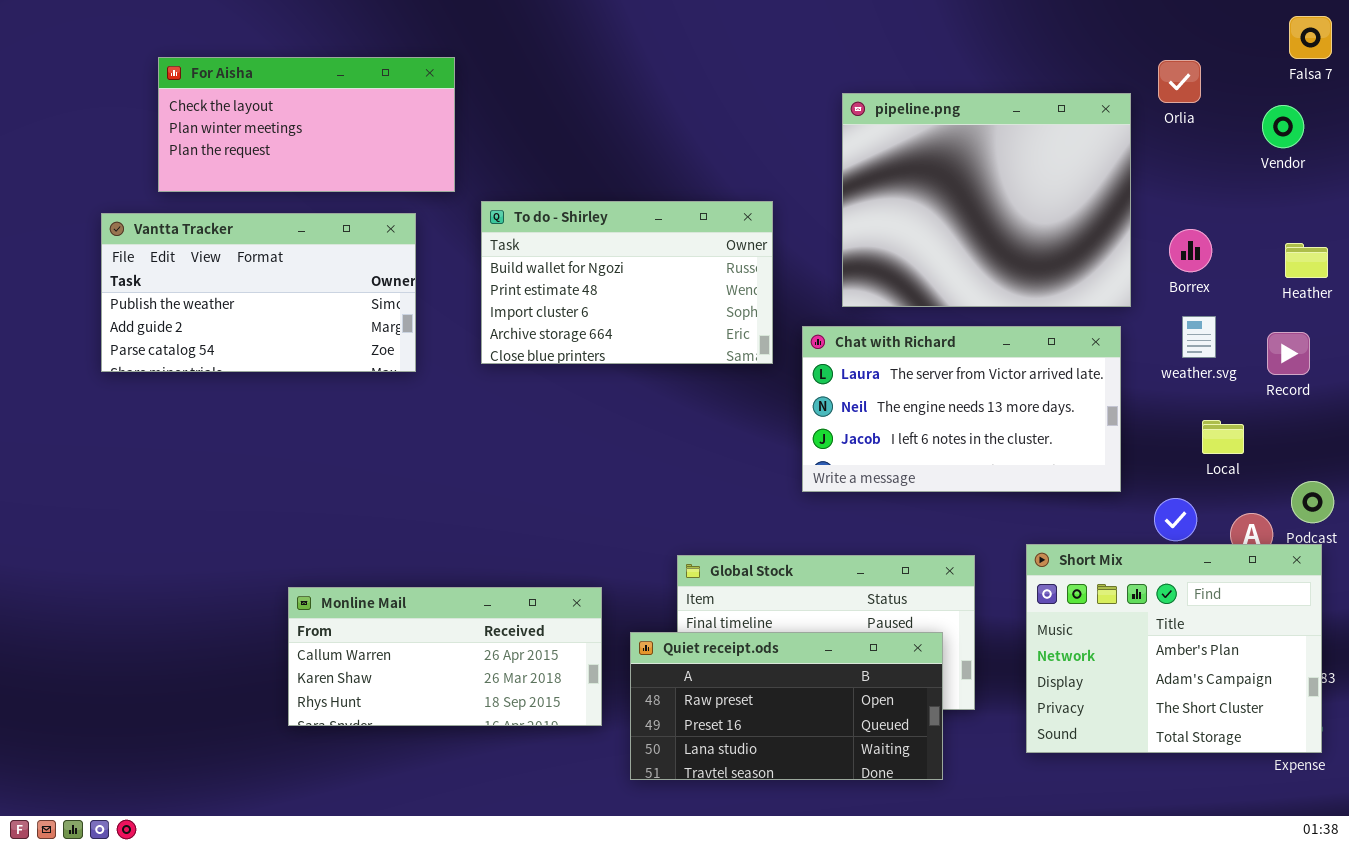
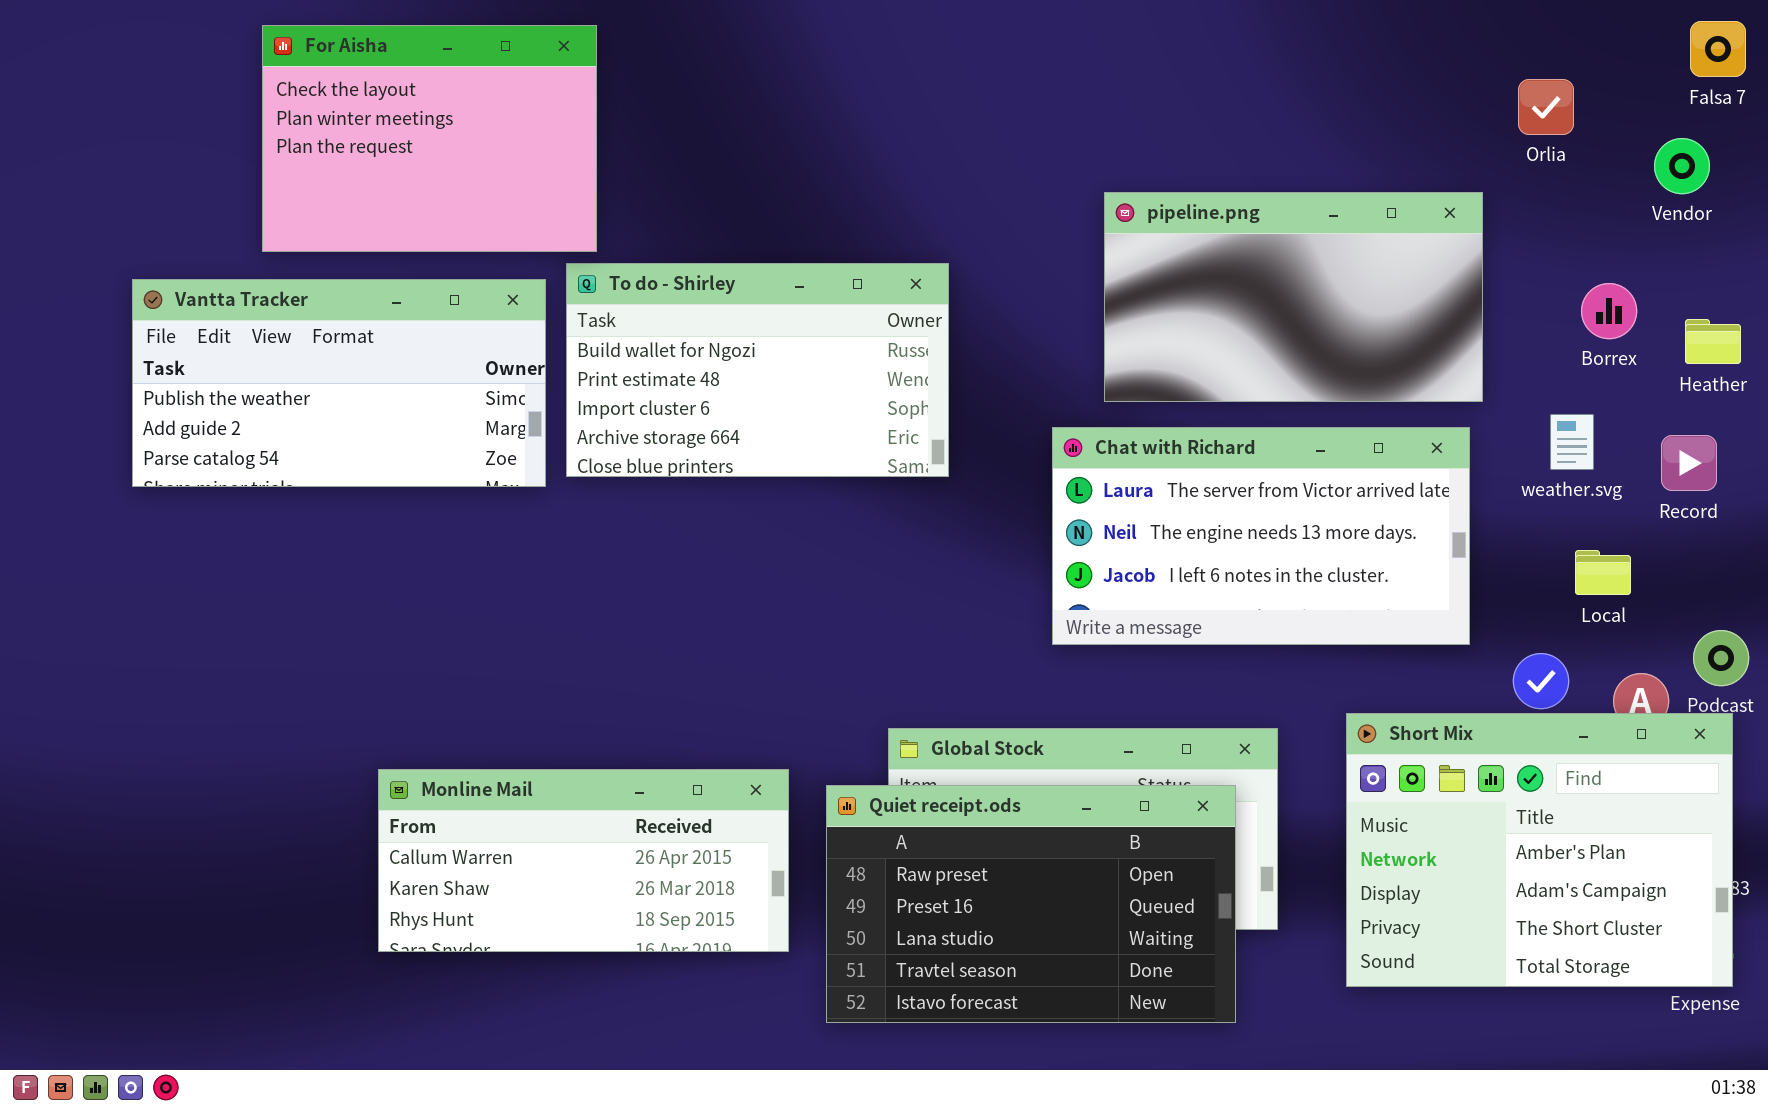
For Aisha: [158,57,455,192] -> [262,25,597,252], resized
pipeline.png: [842,93,1131,307] -> [1104,192,1483,402], resized
To do - Shirley: [481,201,773,364] -> [566,263,949,477], moved
Borrex: [1169,229,1212,272] -> [1581,283,1637,339], moved
Quiet receipt.ods: [630,632,943,780] -> [826,785,1236,1023], resized

